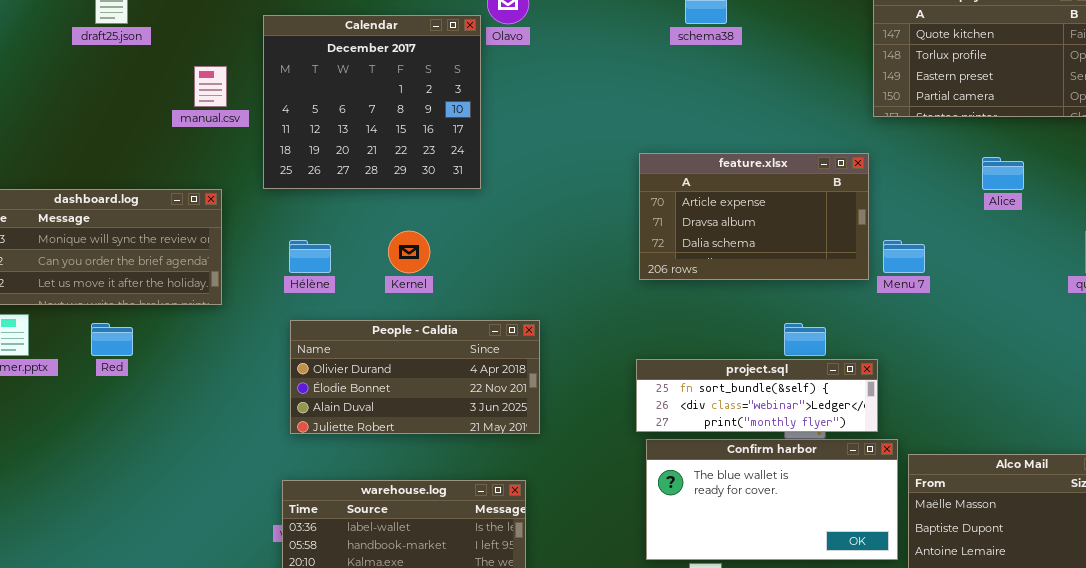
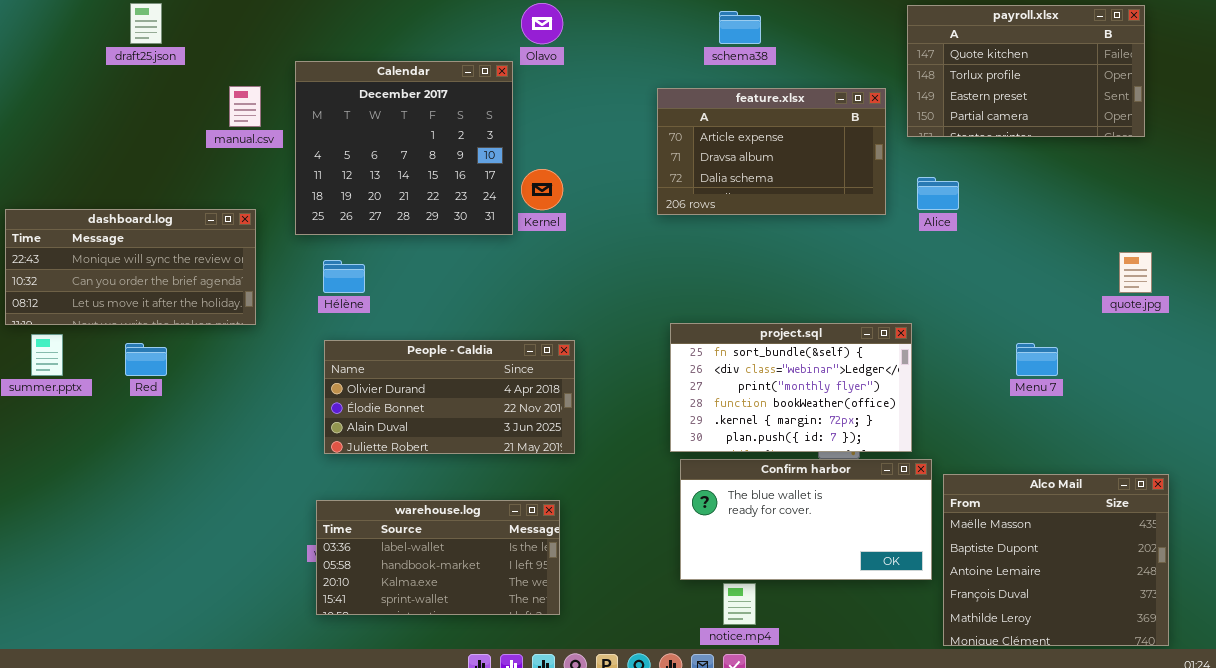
Calendar: [263,15,481,189] -> [295,61,513,235], moved
feature.xlsx: [639,153,869,280] -> [657,88,886,215], moved
Alice: [982,157,1024,190] -> [917,177,959,210], moved
Kernel: [388,231,430,273] -> [521,169,563,210], moved
Menu 7: [883,240,925,273] -> [1016,343,1058,376], moved
project.sql: [636,359,878,432] -> [670,323,912,452], resized

